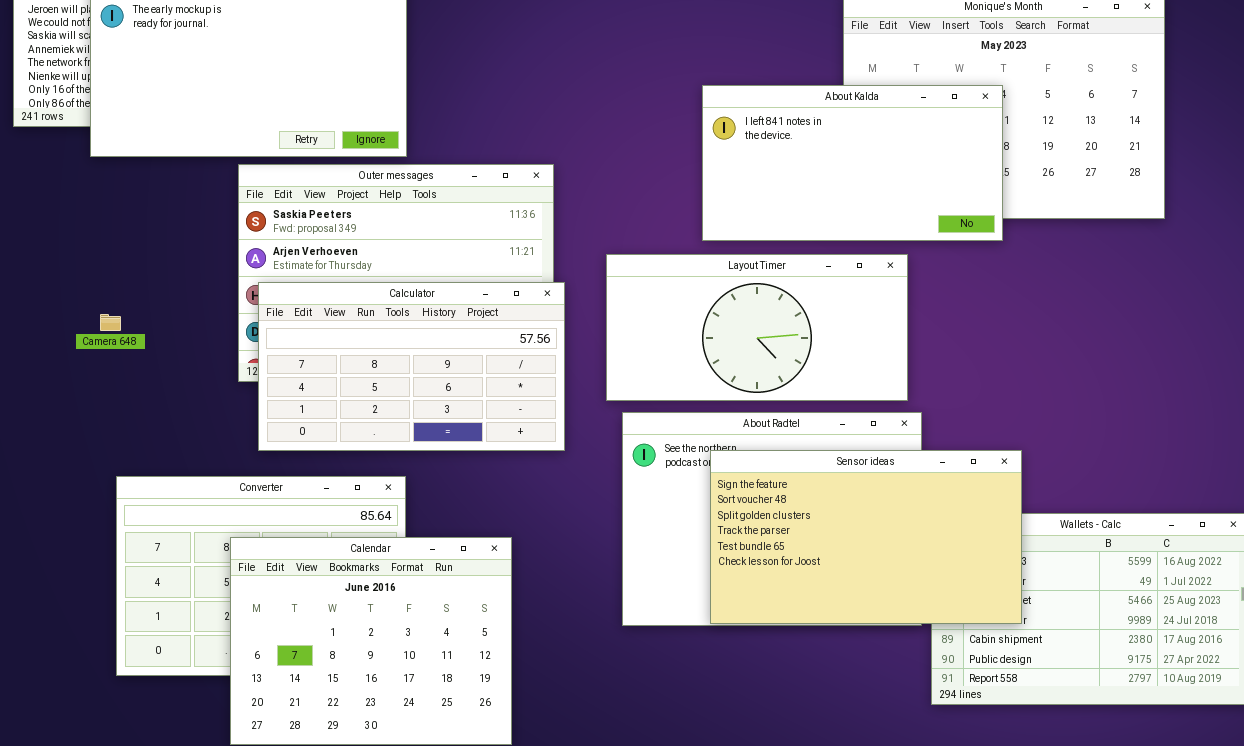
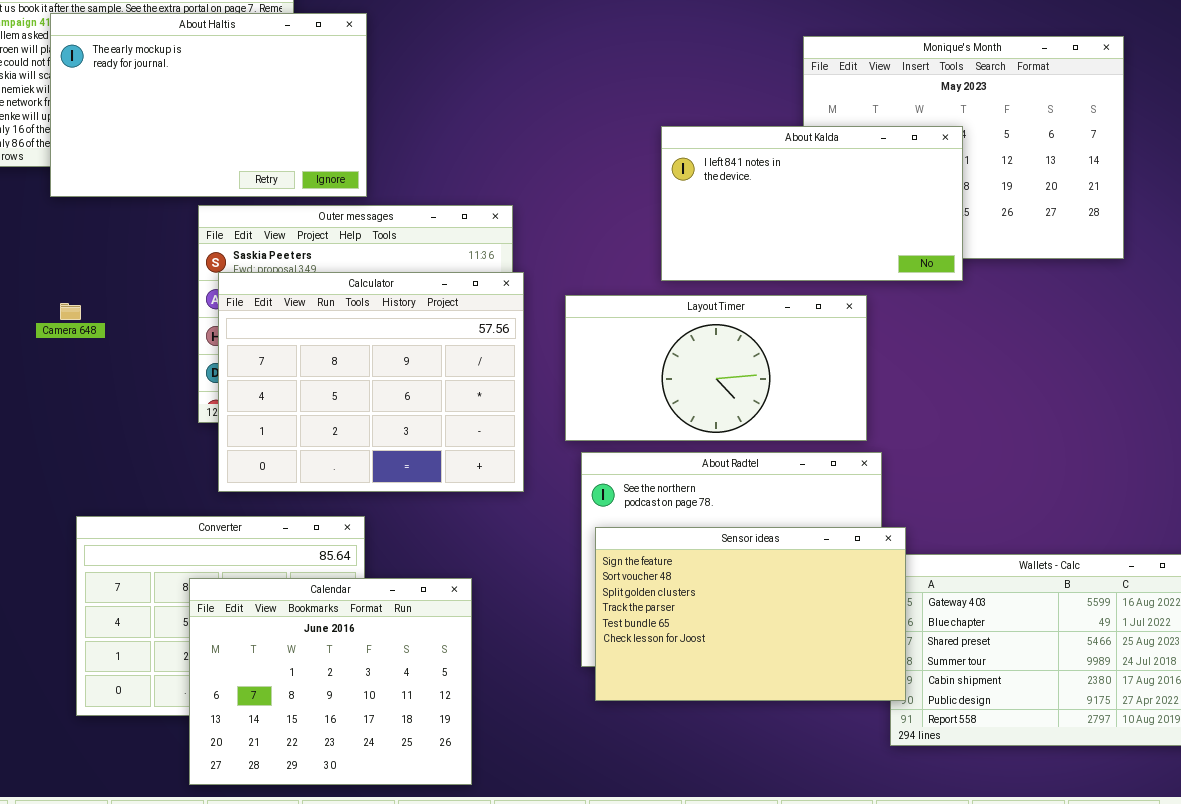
Calculator: [258,282,565,451] -> [218,272,524,492], resized
Camera 648: [100,314,121,331] -> [60,303,81,320], moved
Sensor ideas: [710,450,1022,624] -> [595,527,906,701], moved

